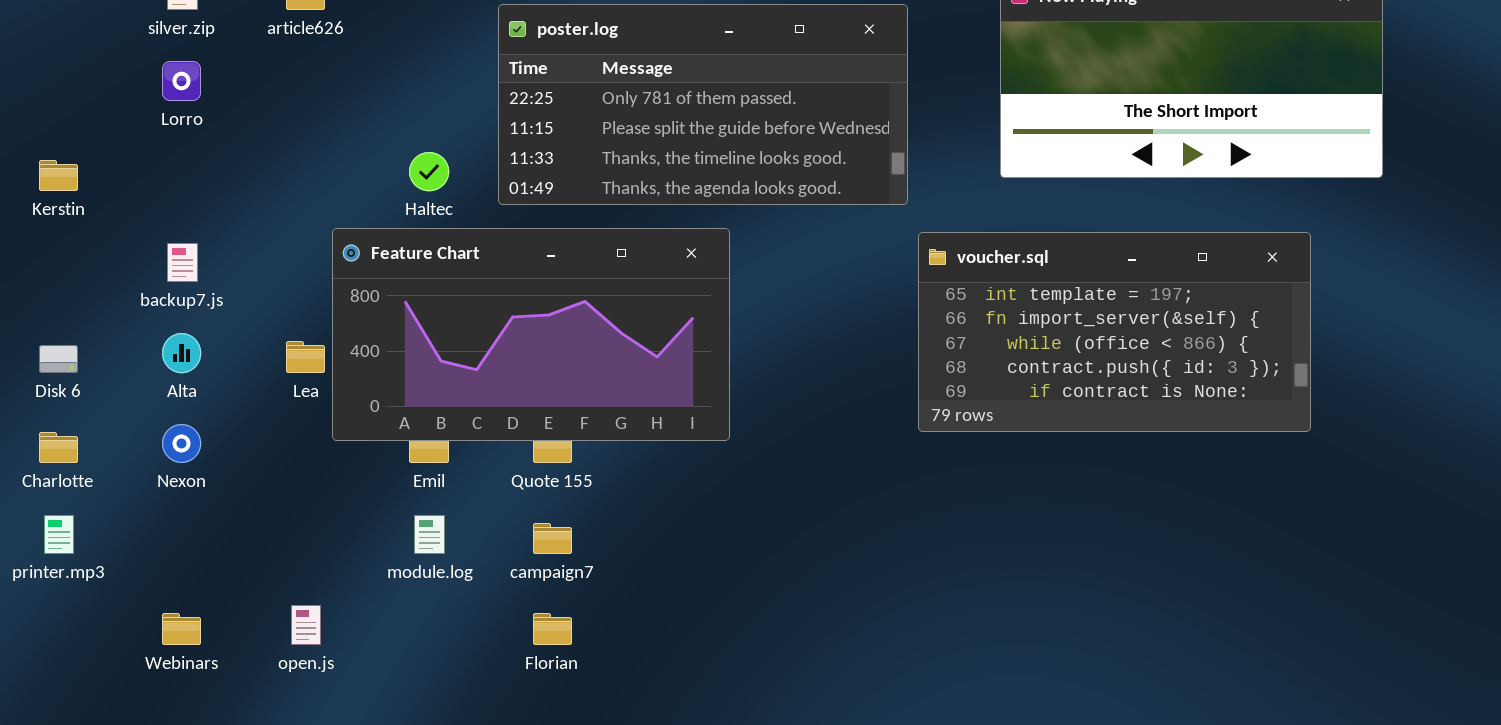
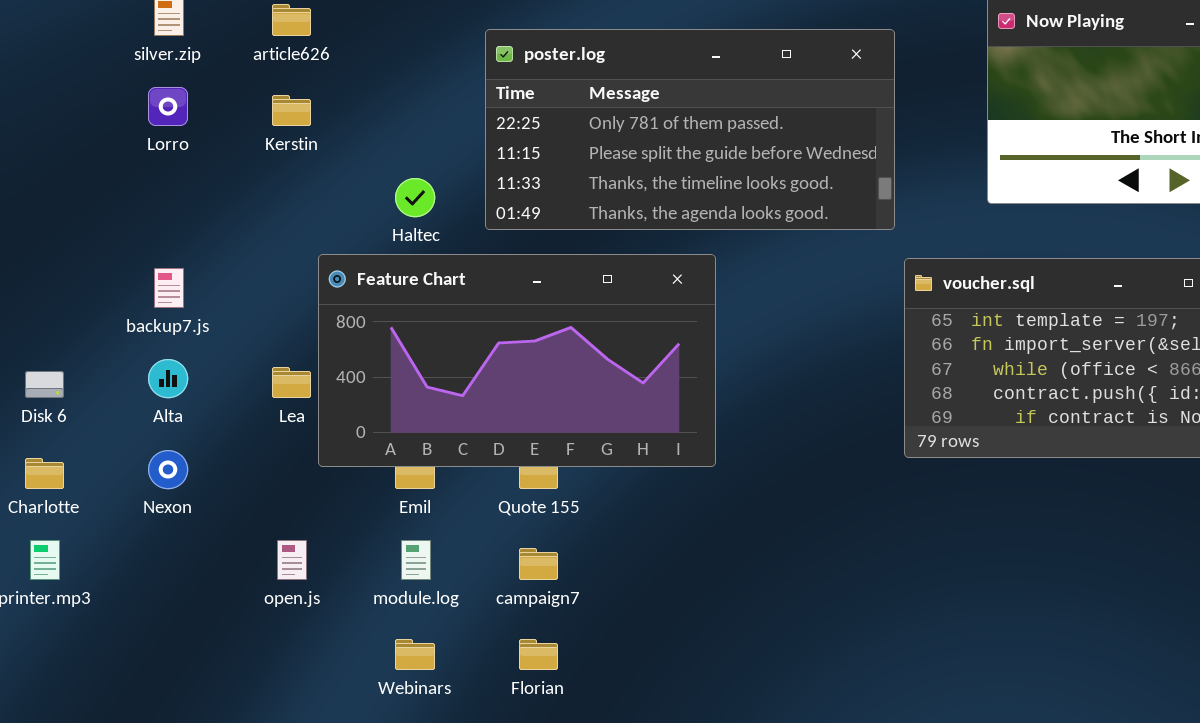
Kerstin: [39,160,78,191] -> [272,95,311,126], moved
open.js: [291,605,321,645] -> [277,540,307,580], moved
Webinars: [162,613,201,645] -> [395,639,435,670], moved

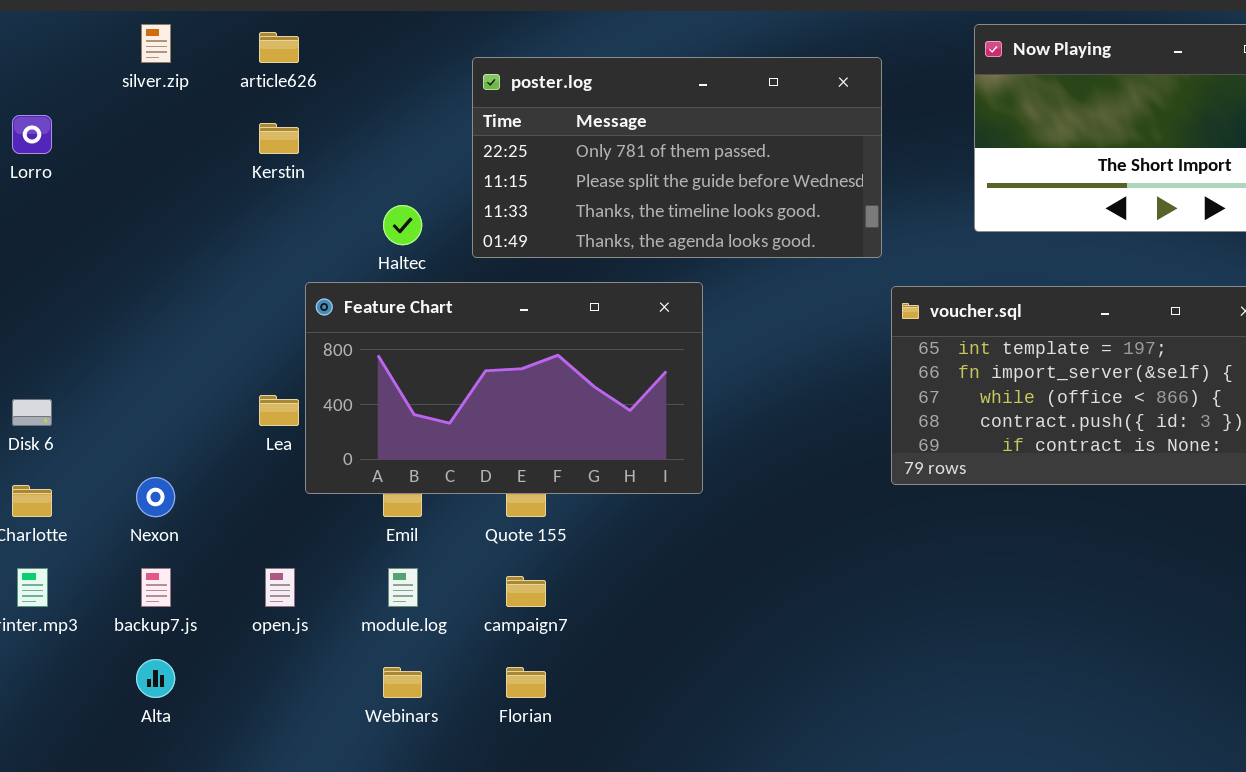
Lorro: [148,87,188,126] -> [12,115,52,154], moved
backup7.js: [154,268,184,308] -> [141,568,171,607], moved
Alta: [148,359,188,398] -> [136,659,175,698], moved

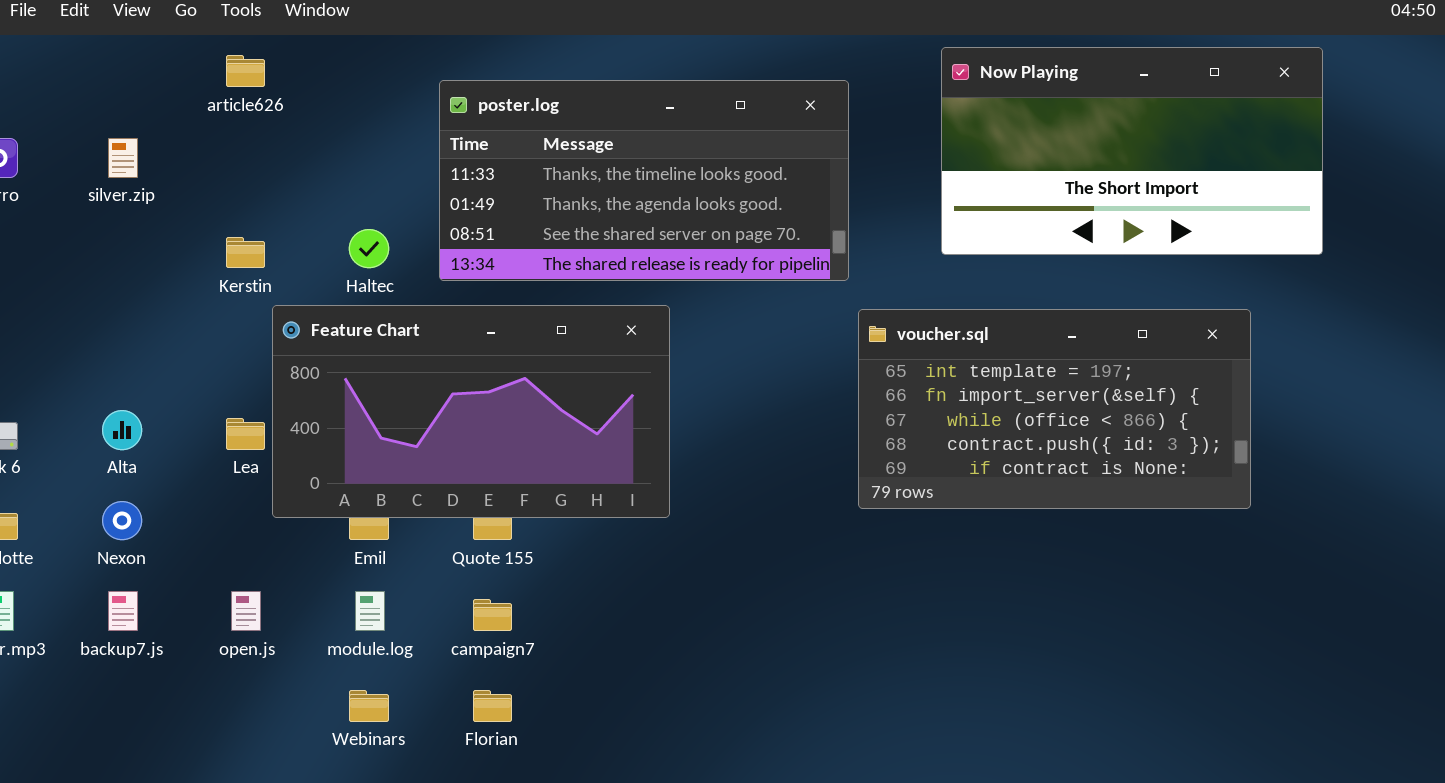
silver.zip: [141,24,171,63] -> [108,138,138,178], moved
poster.log: [472,57,882,258] -> [439,80,849,281], scrolled down 2 rows
Kerstin: [259,123,299,154] -> [226,237,265,268], moved
Alta: [136,659,175,698] -> [102,410,142,450], moved

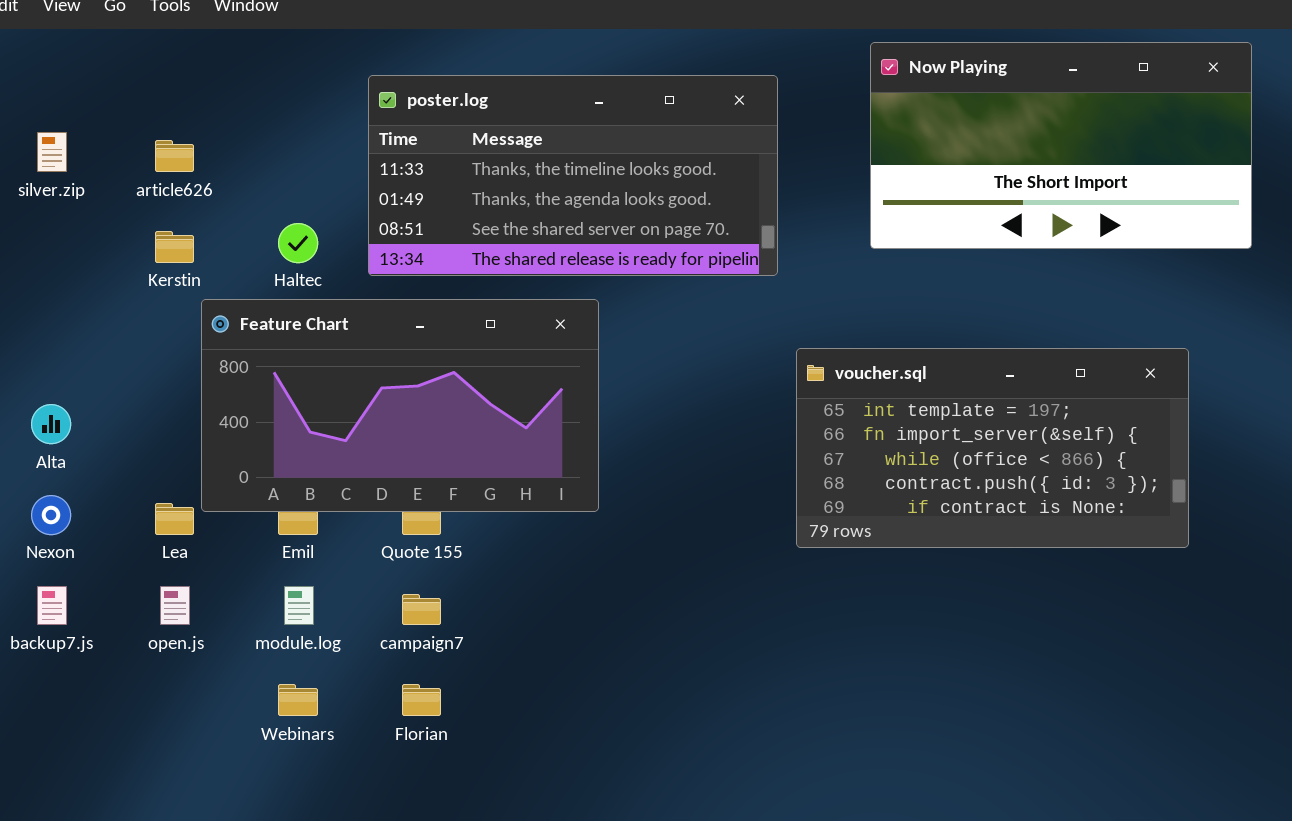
article626: [226,55,265,87] -> [155,140,194,172], moved
voucher.sql: [858,309,1251,509] -> [796,348,1189,548], moved
Lea: [226,418,265,450] -> [155,503,194,535], moved

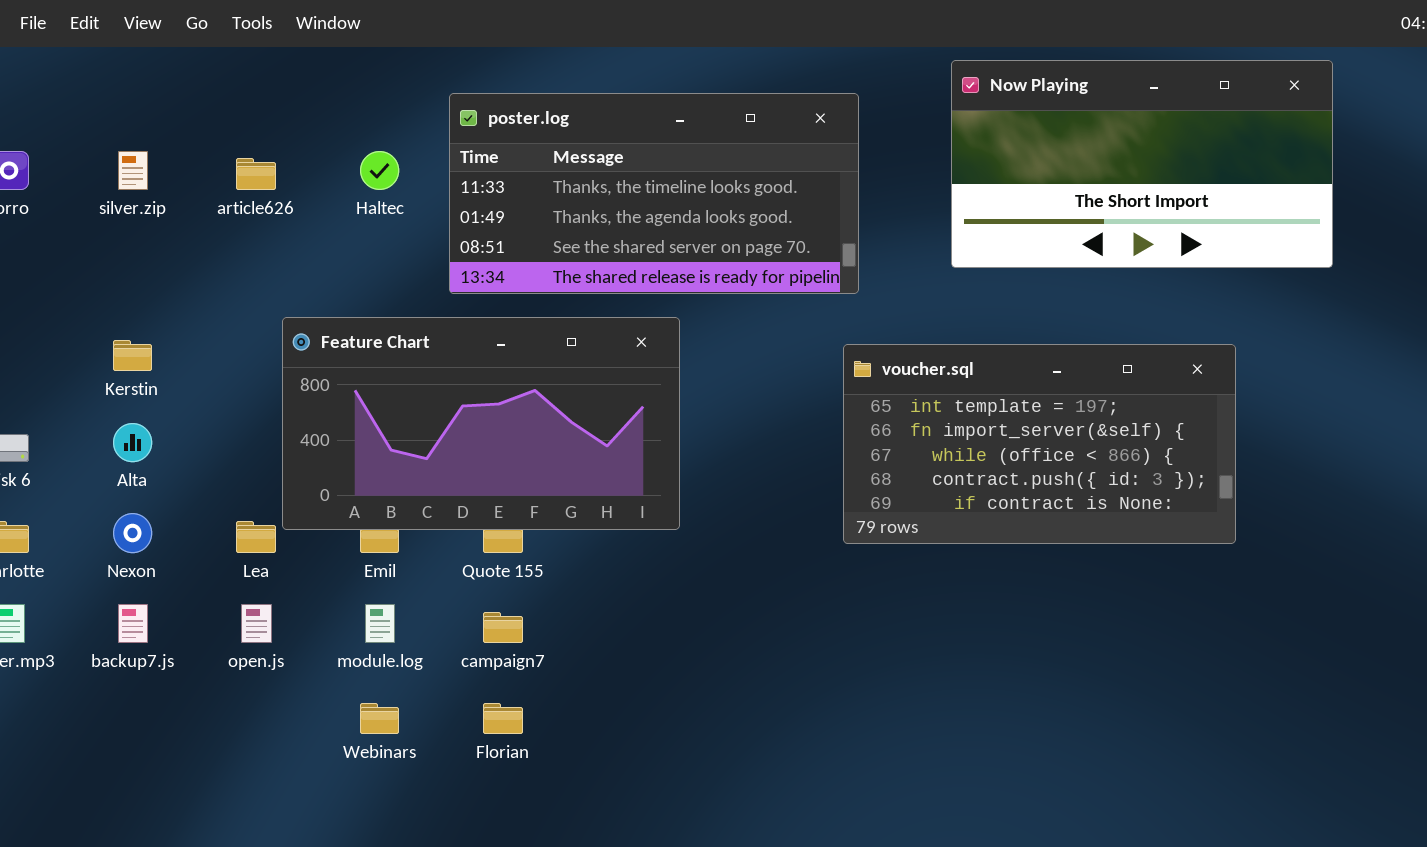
Haltec: [278,223,318,263] -> [360,151,399,190], moved
Kerstin: [155,231,194,263] -> [113,340,152,371], moved
voucher.sql: [796,348,1189,548] -> [843,344,1236,544], moved

